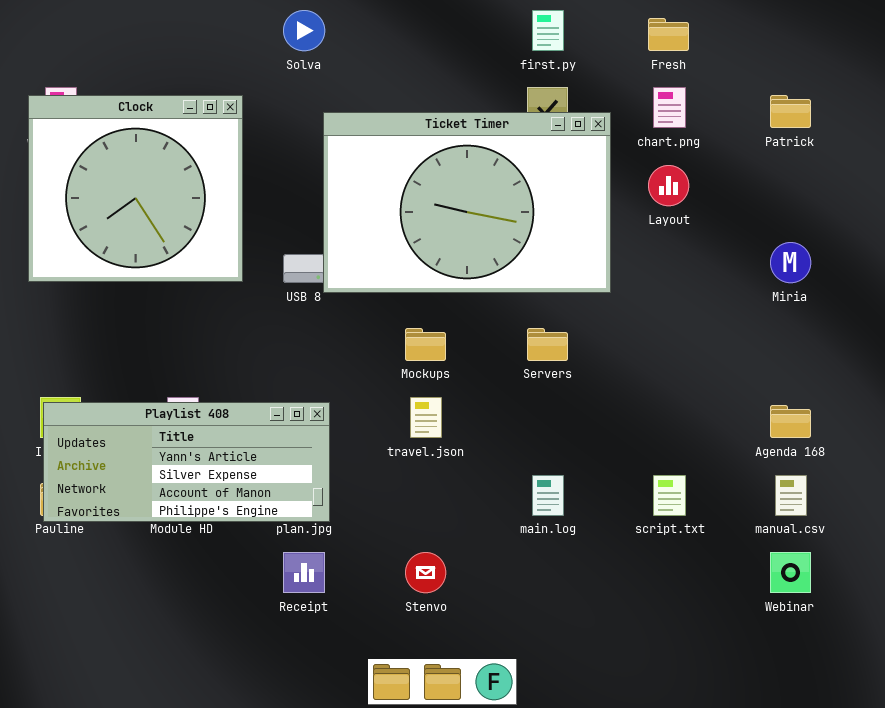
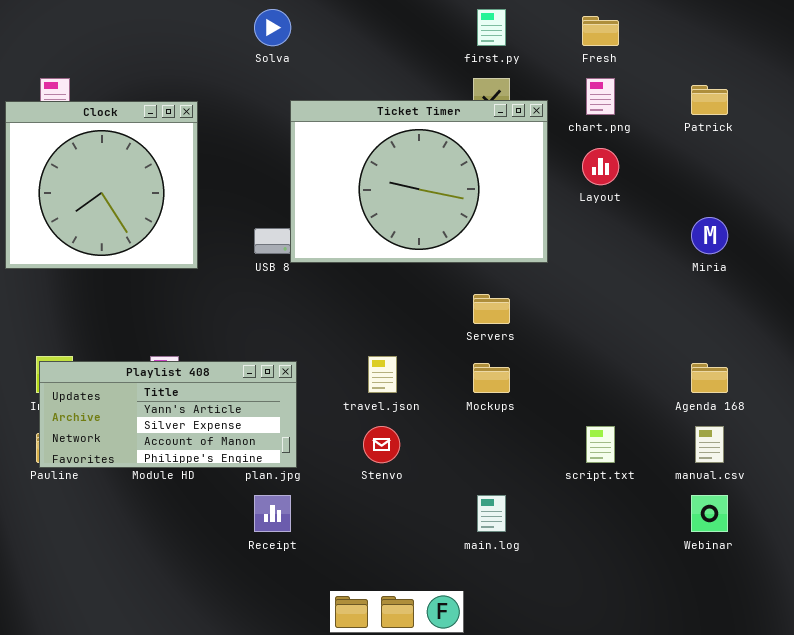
Clock: [28,95,243,282] -> [5,101,198,269], moved
Mockups: [405,328,446,361] -> [473,363,510,393], moved
main.log: [532,475,564,516] -> [477,495,506,532], moved
Stenvo: [405,552,446,593] -> [363,426,400,463], moved

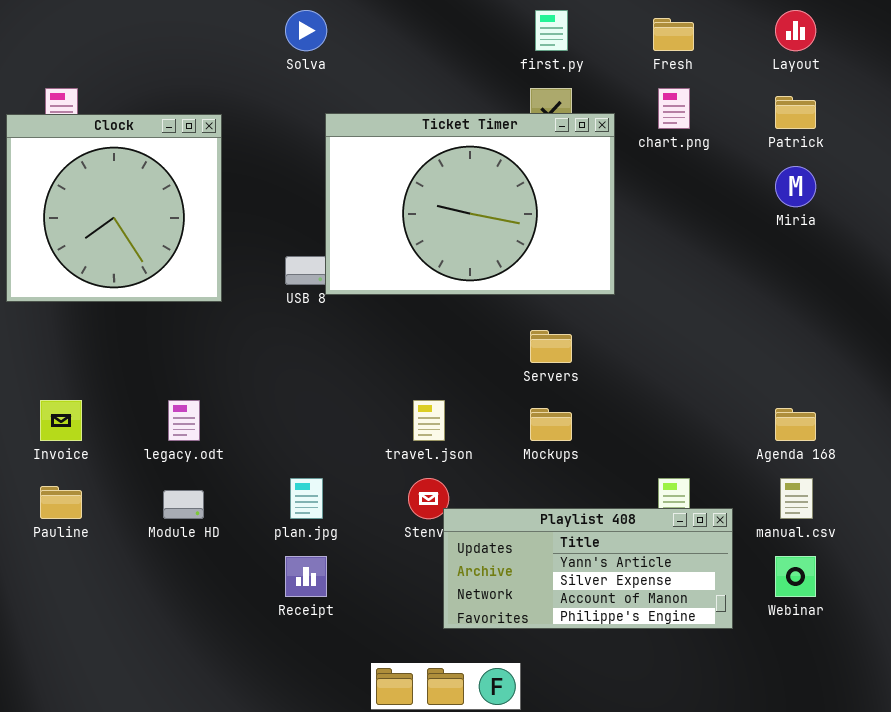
Layout: [582,148,619,185] -> [775,10,816,51], moved
Miria: [691,217,728,254] -> [775,166,816,207], moved
Playlist 408: [39,361,297,468] -> [443,508,733,629], moved

